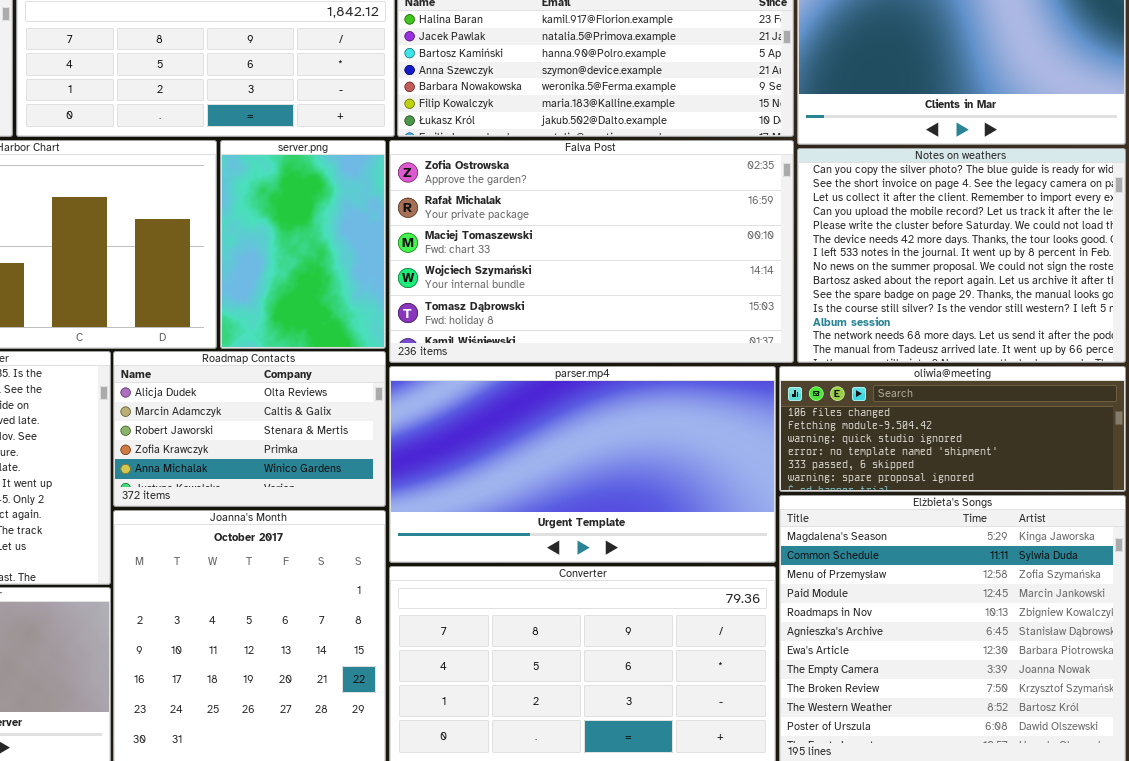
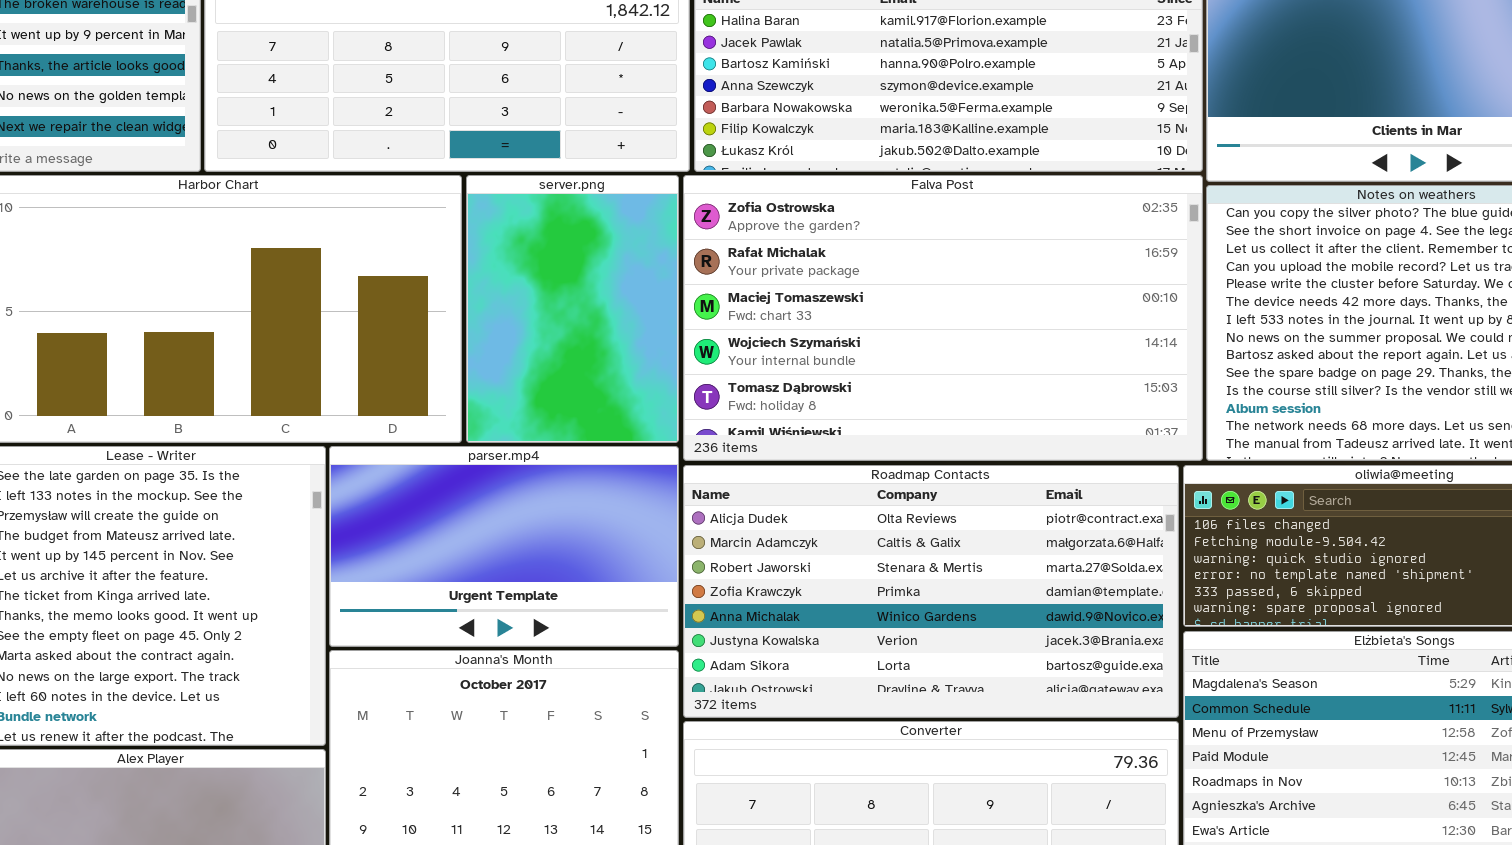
Roadmap Contacts: [113,351,386,507] -> [683,465,1179,718], moved, resized
parser.mp4: [389,366,776,563] -> [329,446,679,647], moved, resized

